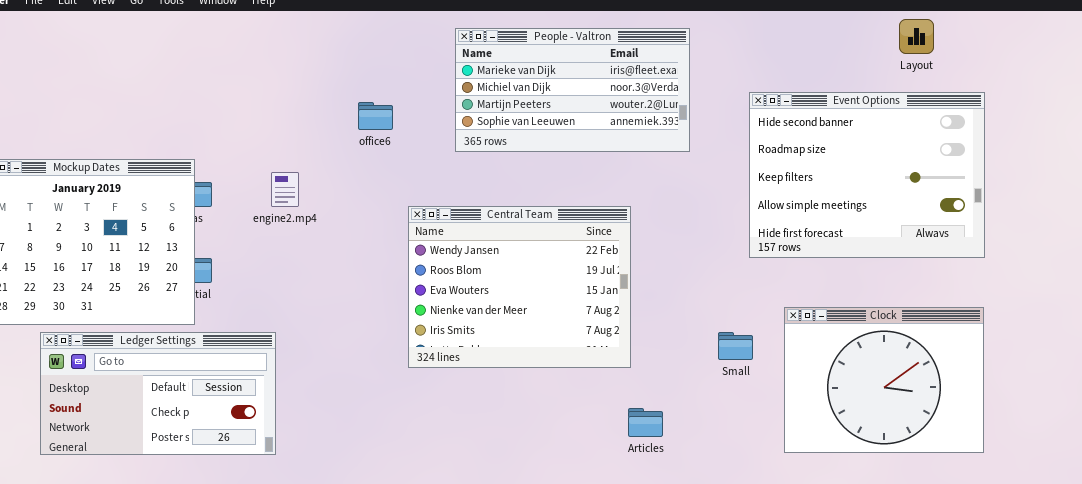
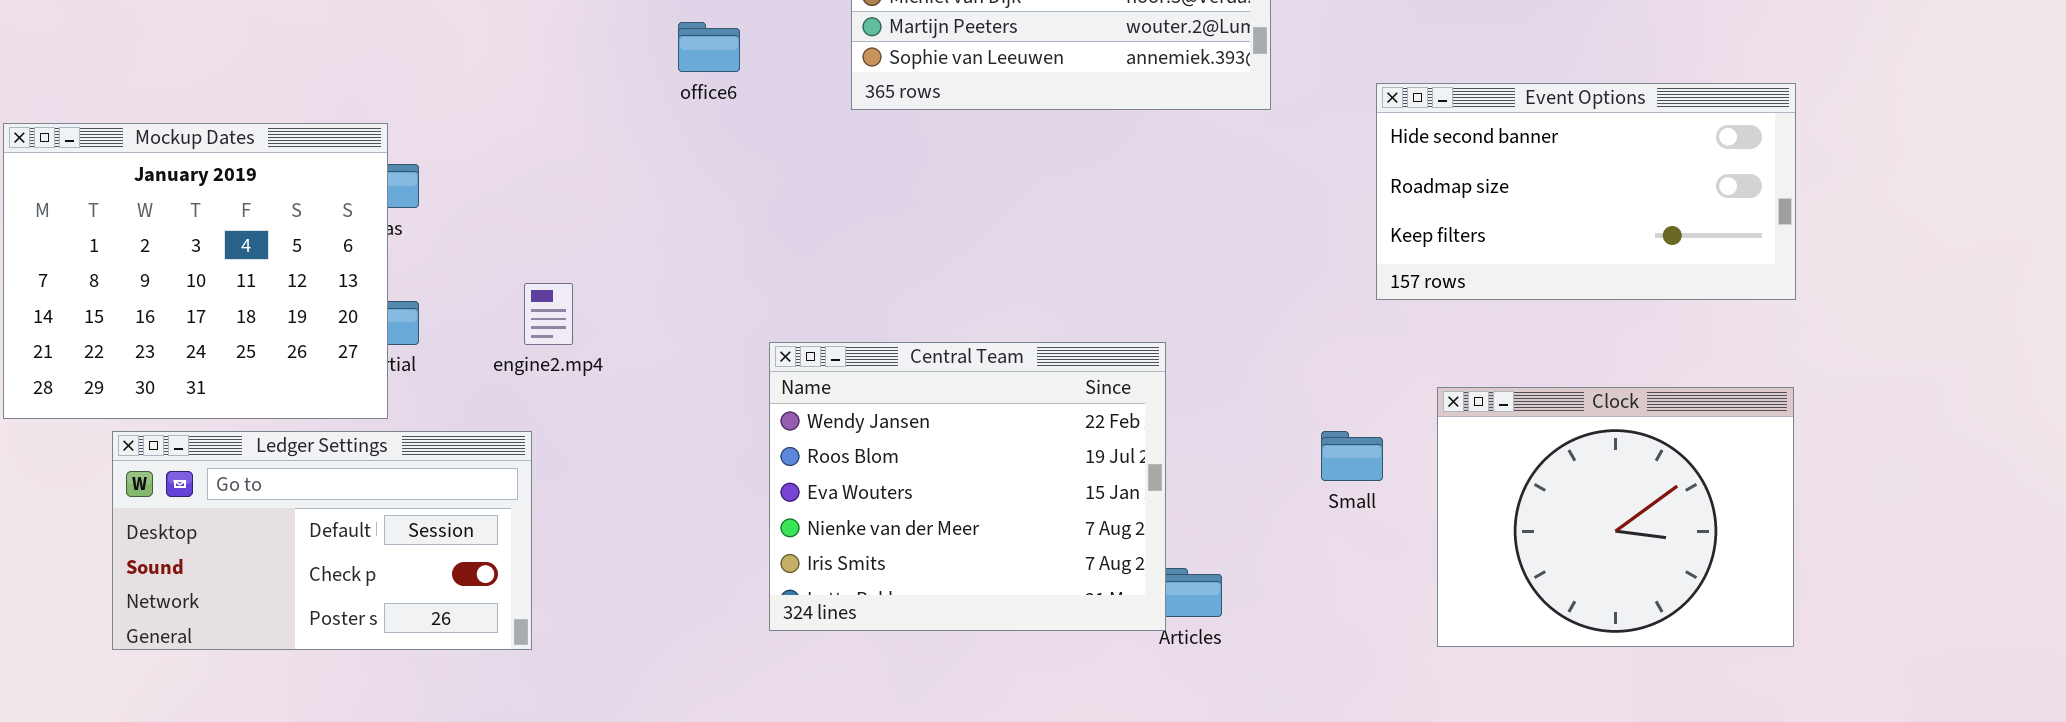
Event Options: [749,92,985,258] -> [1376,83,1796,300], resized
engine2.mp4: [271,172,299,207] -> [524,283,573,345], moved
Central Team: [408,206,631,368] -> [769,342,1166,631], moved

